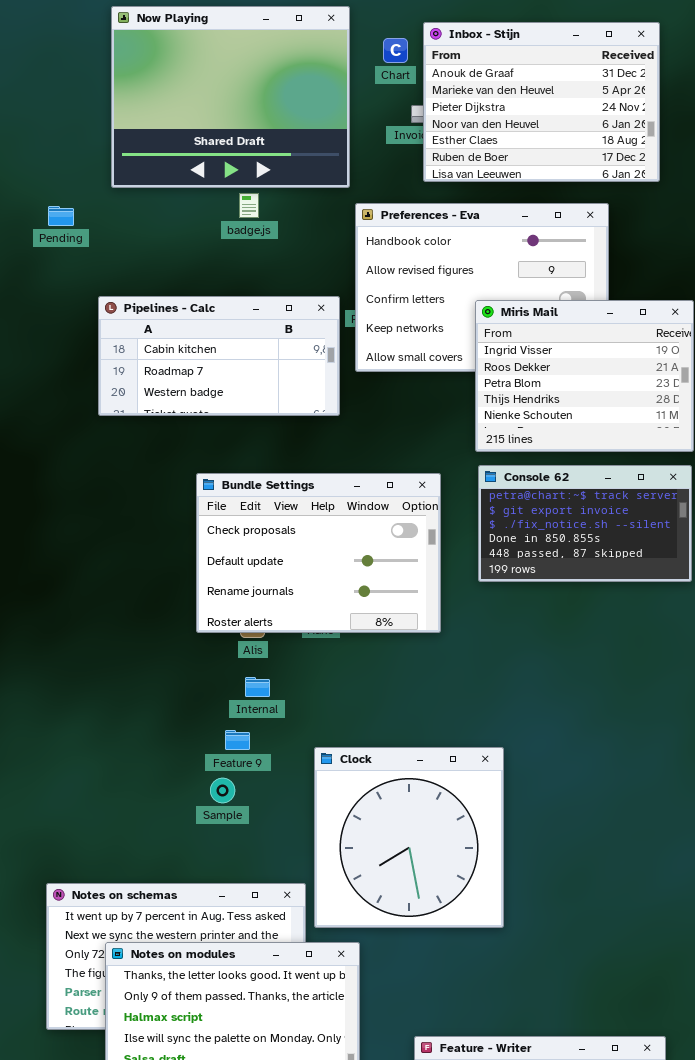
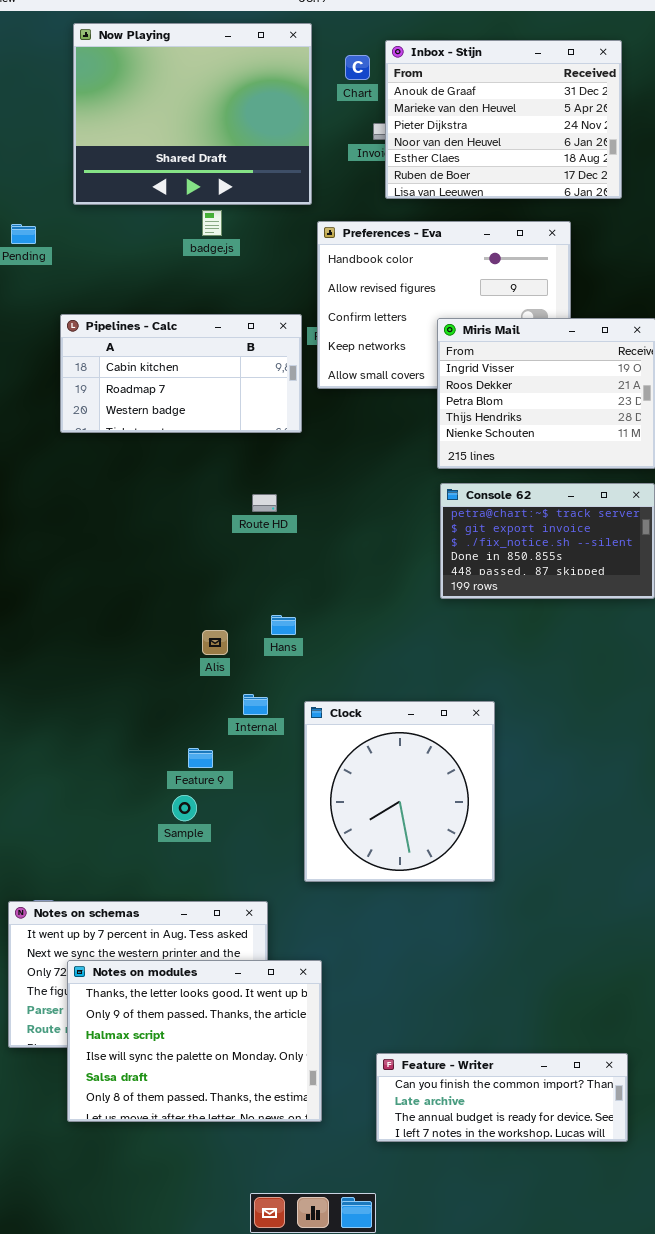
Bundle Settings: [196,473,441,633] -> none, closed
Internal: [245,677,270,697] -> [243,694,268,715], moved
Clock: [314,747,504,928] -> [304,701,495,882], moved

